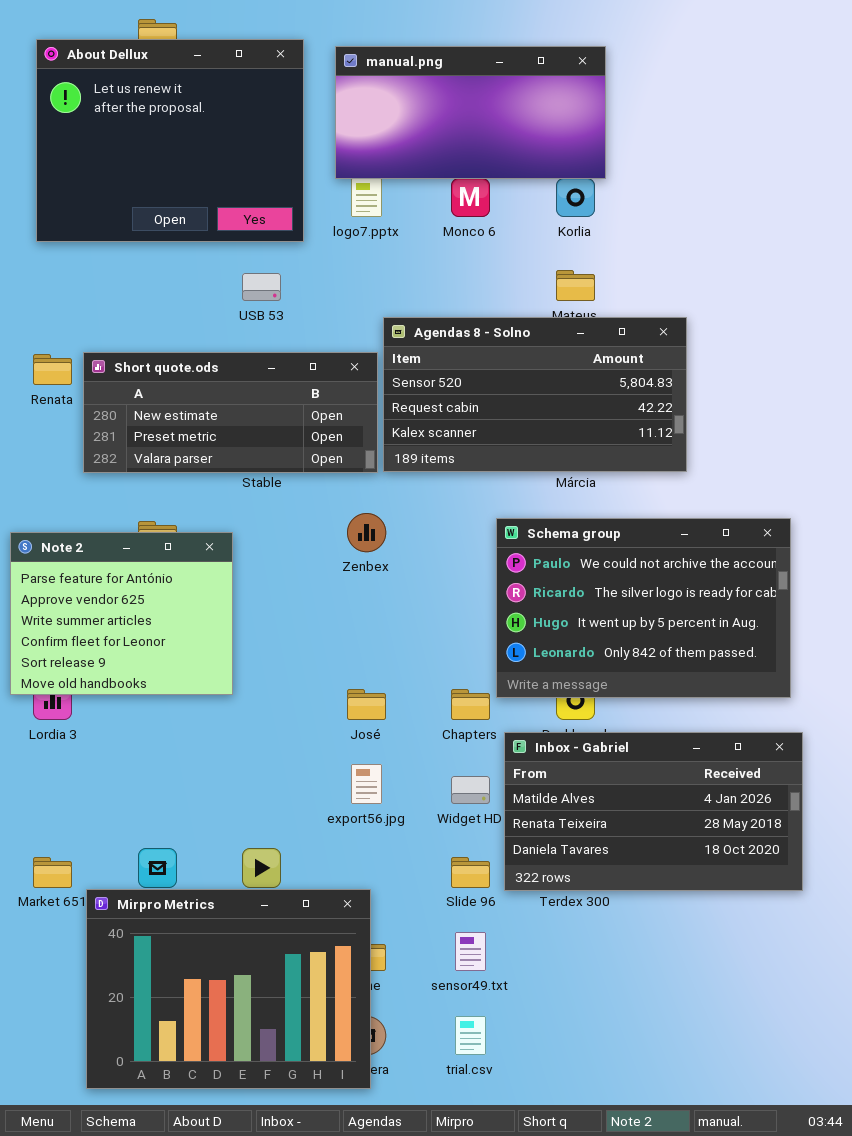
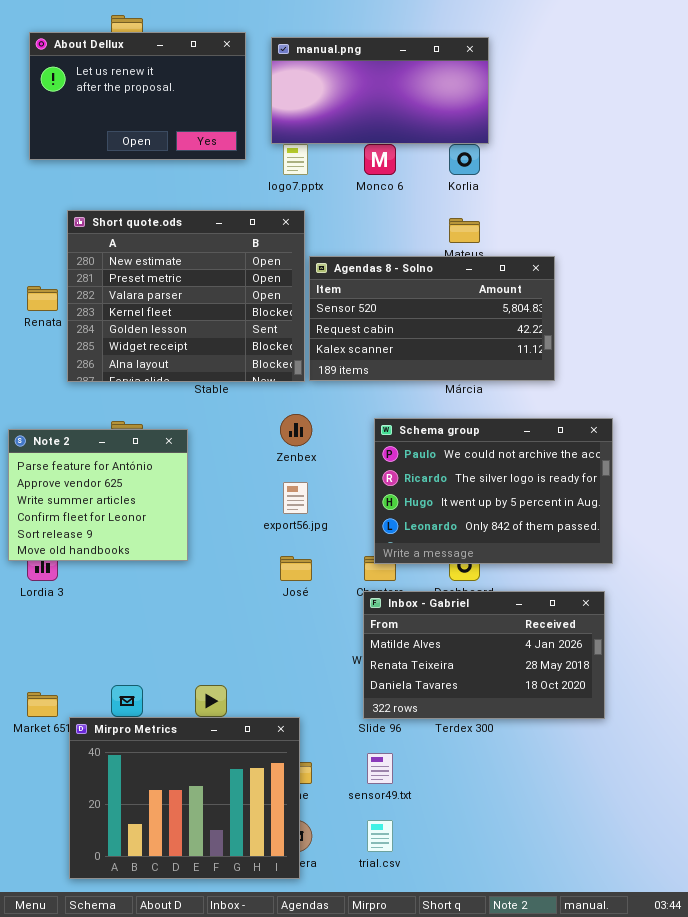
About Dellux: [36,39,304,242] -> [29,32,246,160], resized
Short quote.ods: [83,352,378,473] -> [67,210,305,382], resized
Schema group: [496,518,791,698] -> [374,418,613,564], moved
Inbox - Gabriel: [504,732,803,891] -> [363,591,605,719], moved
export56.jpg: [351,764,382,804] -> [283,482,308,514], moved

